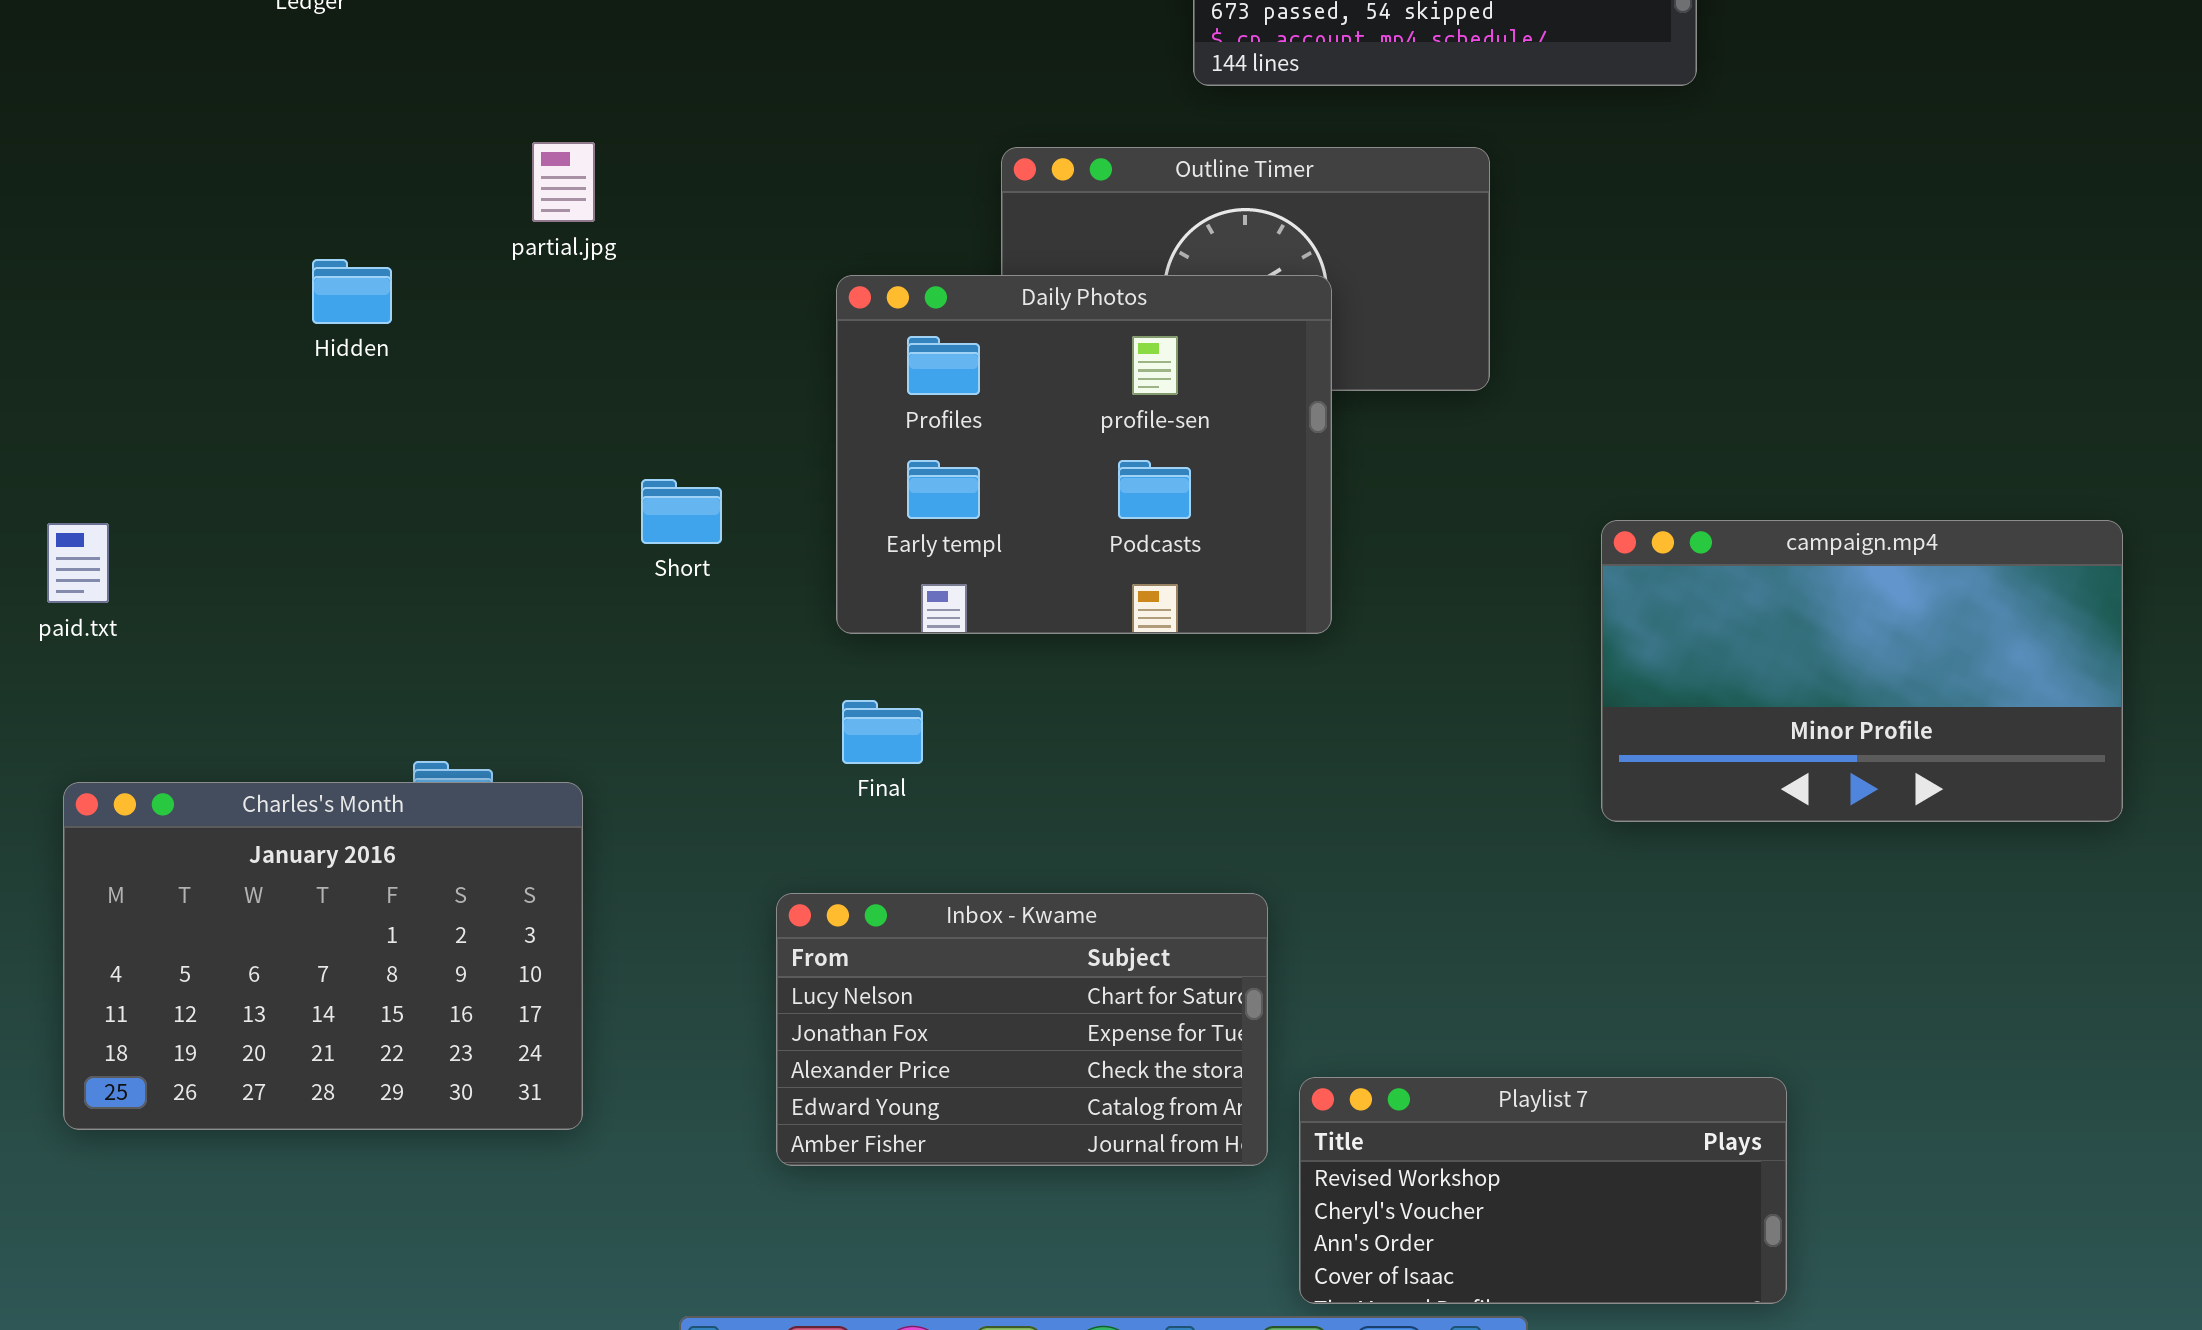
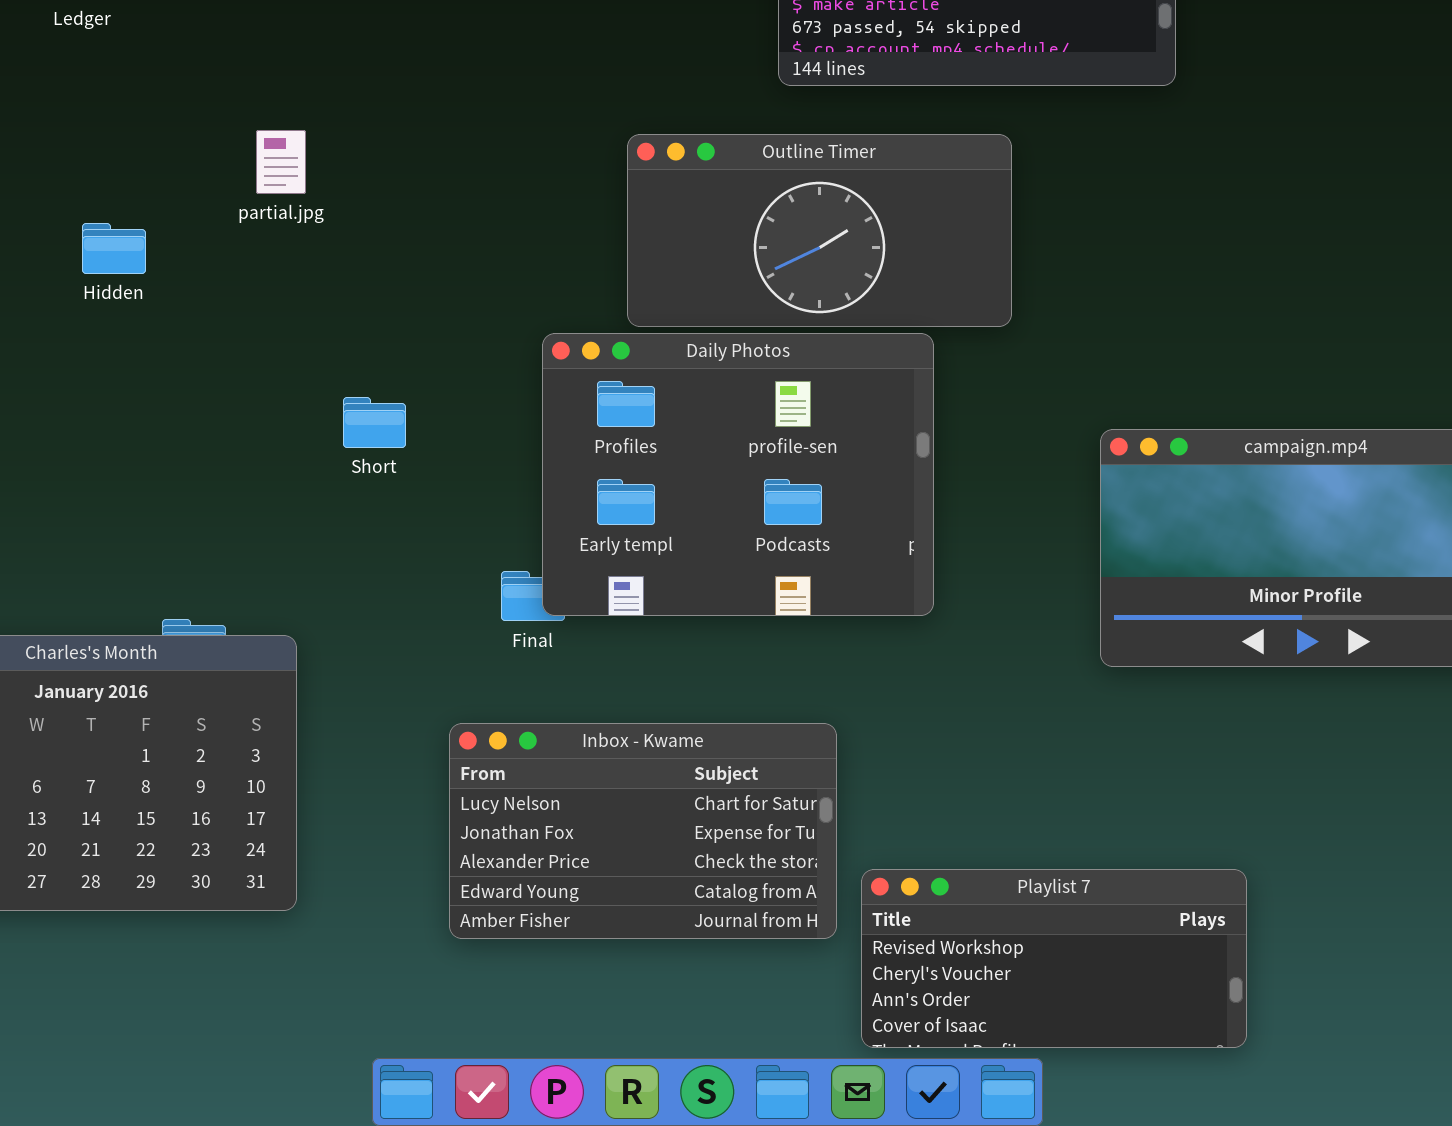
Daily Photos: [836,275,1332,634] -> [542,333,934,616], moved

